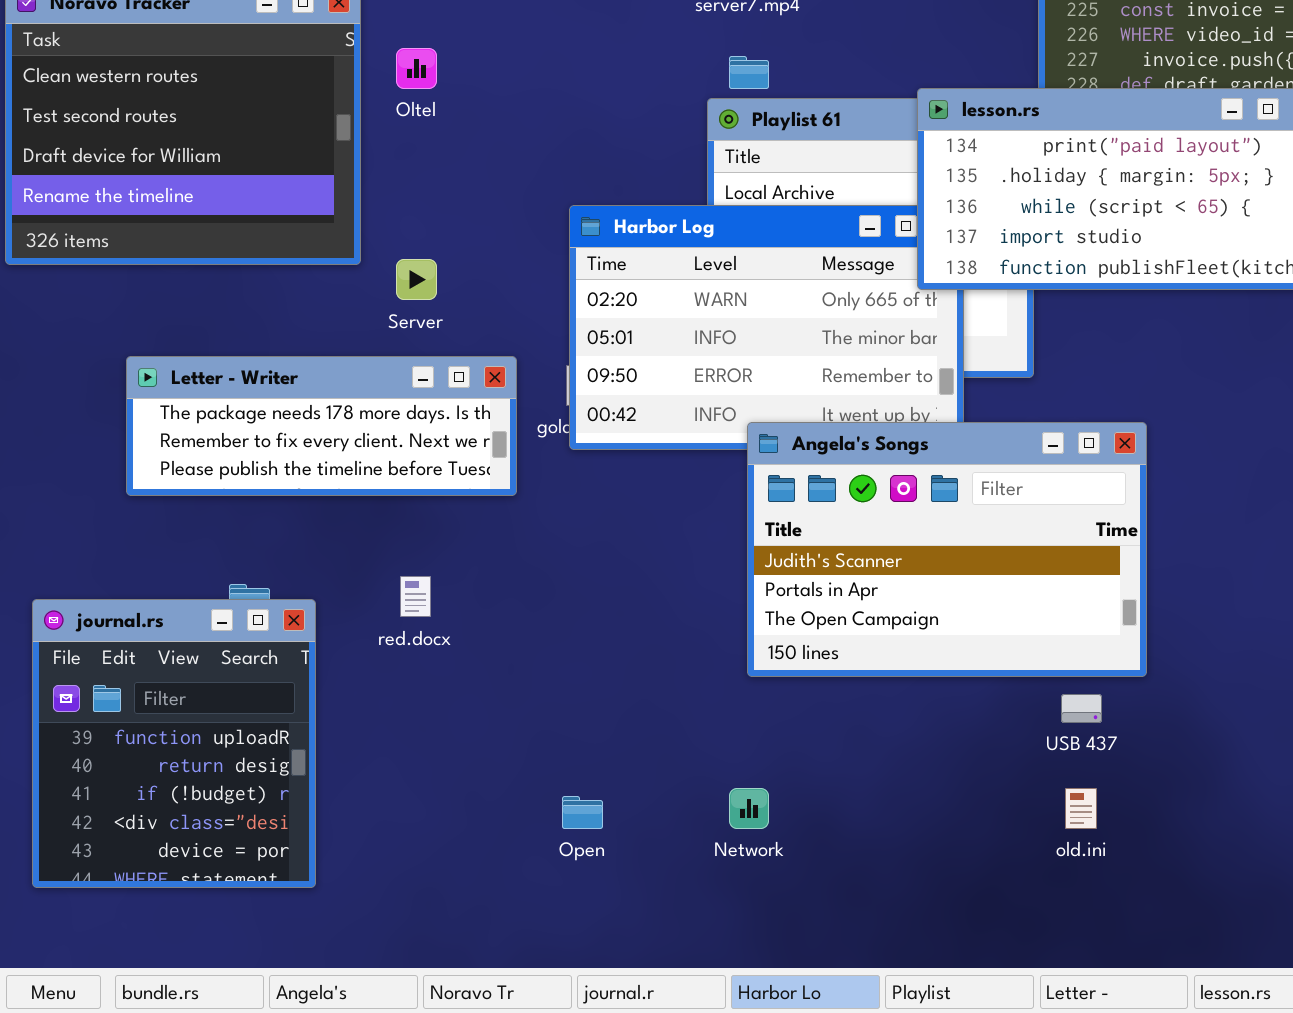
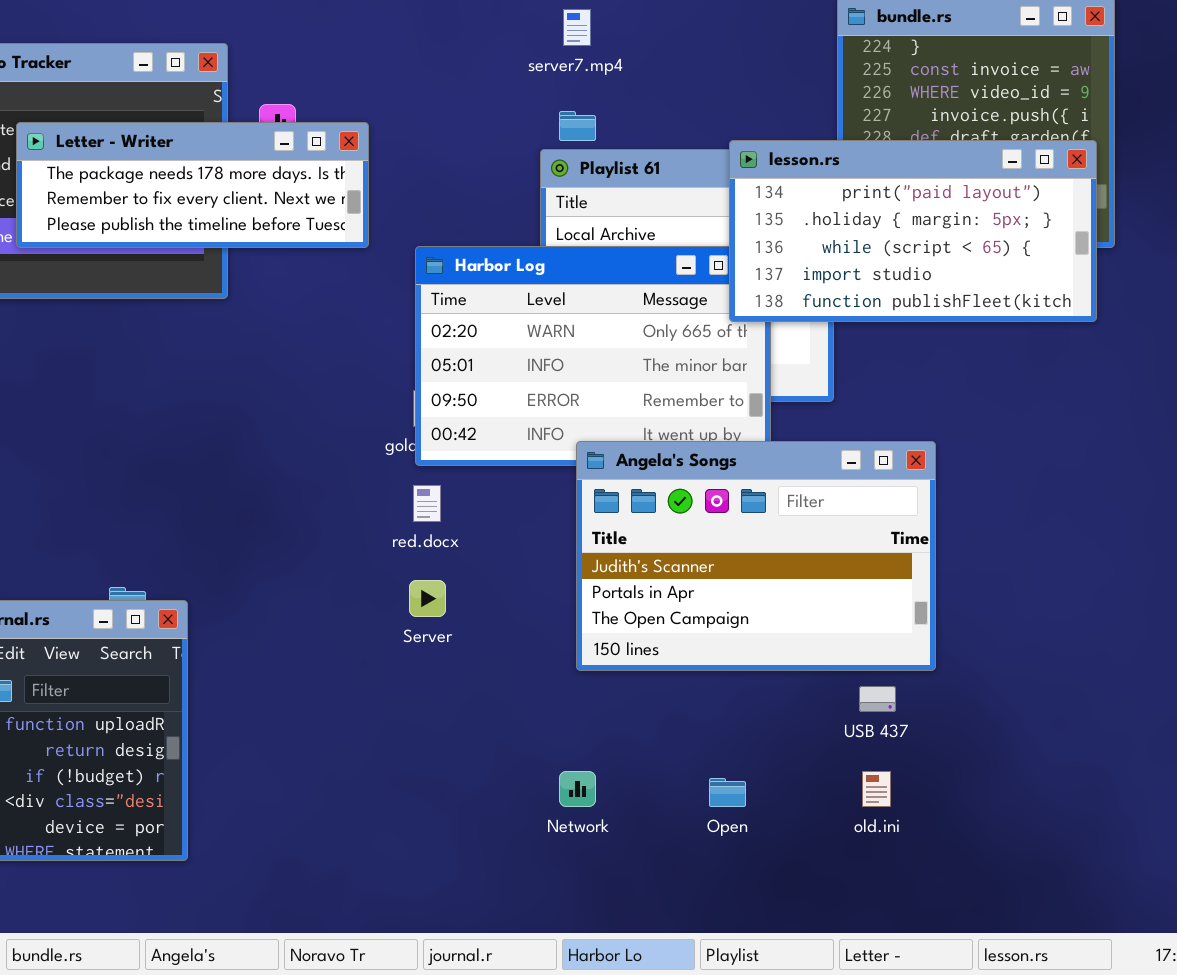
Server: [396,259,437,300] -> [409,580,446,617], moved
Letter - Writer: [126,356,517,496] -> [16,122,369,248], moved
red.docx: [400,576,431,617] -> [413,485,441,522], moved
Open: [562,796,603,829] -> [709,778,746,807], moved

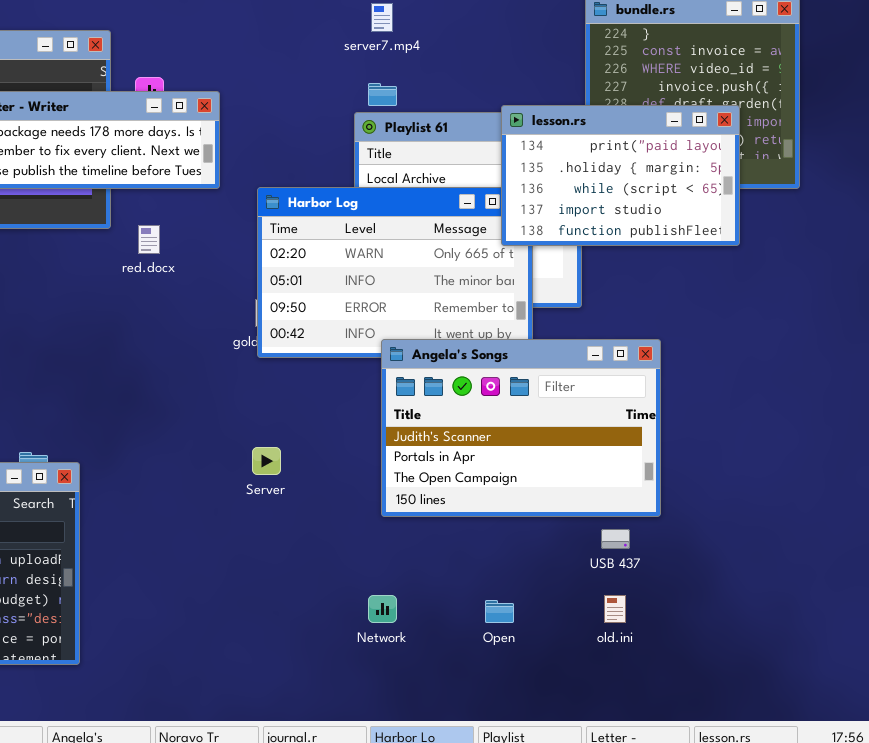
lesson.rs: [729,140,1097,322] -> [501,105,740,246], resized
red.docx: [413,485,441,522] -> [138,225,160,254], moved

